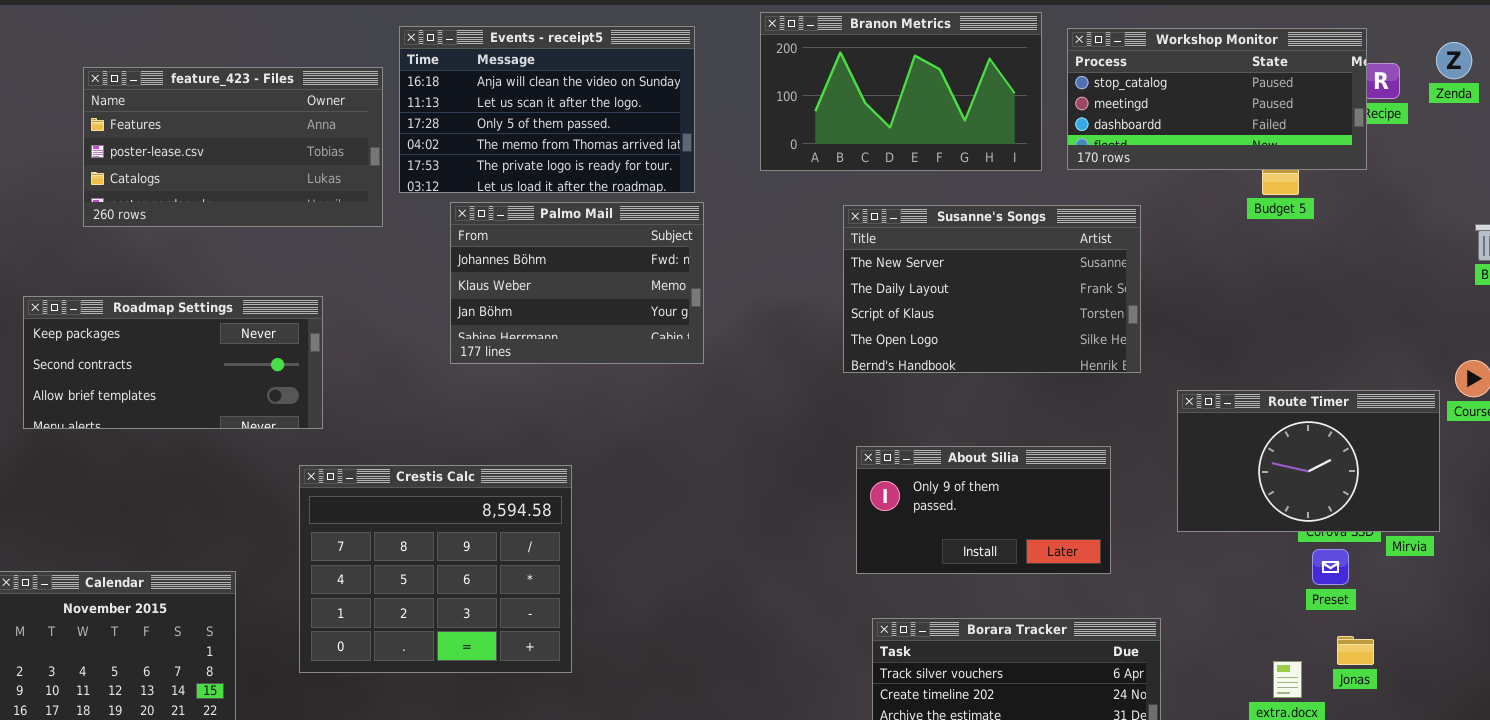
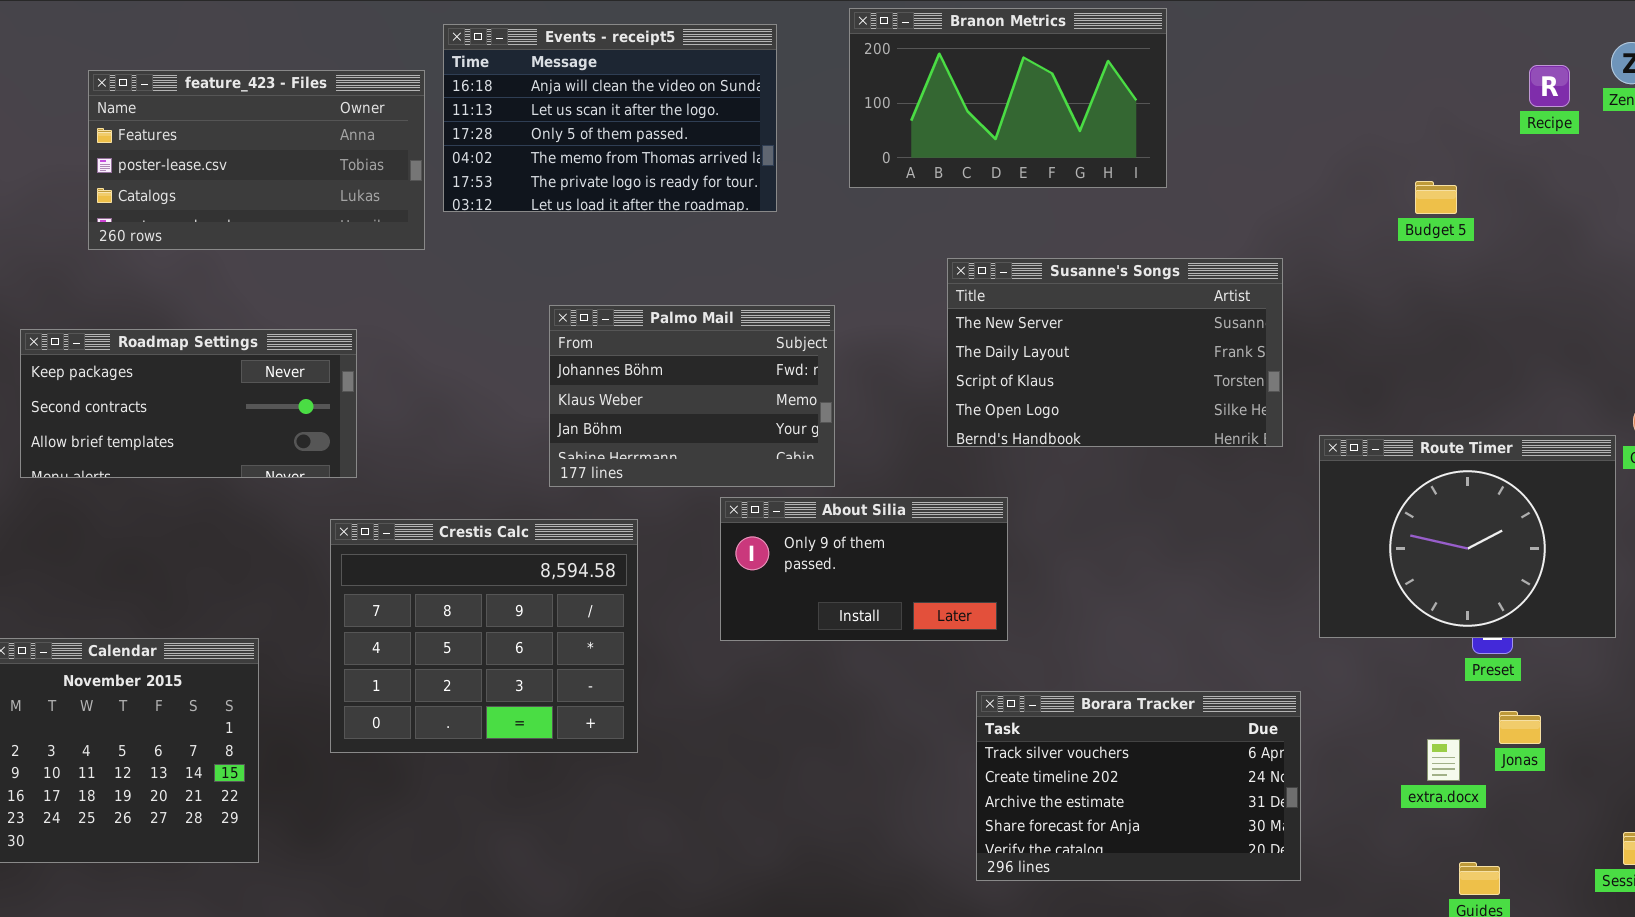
Workshop Monitor: [1067,28,1367,170] -> none, closed
Palmo Mail: [450,202,704,364] -> [549,305,835,487], moved
Susanne's Songs: [843,205,1141,373] -> [947,258,1283,447], moved
Route Timer: [1177,390,1440,532] -> [1319,435,1616,638], resized
About Silia: [856,446,1111,574] -> [720,497,1008,641], moved

